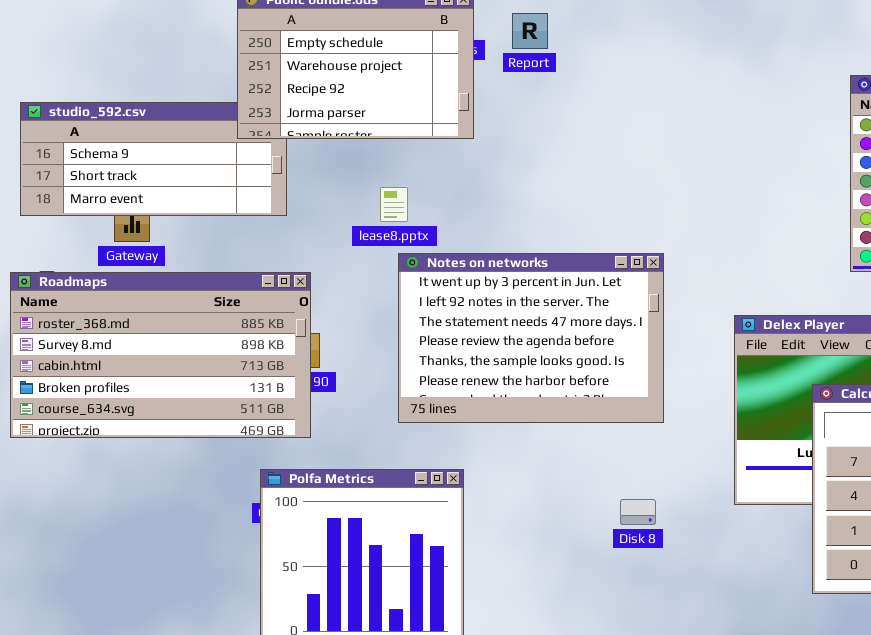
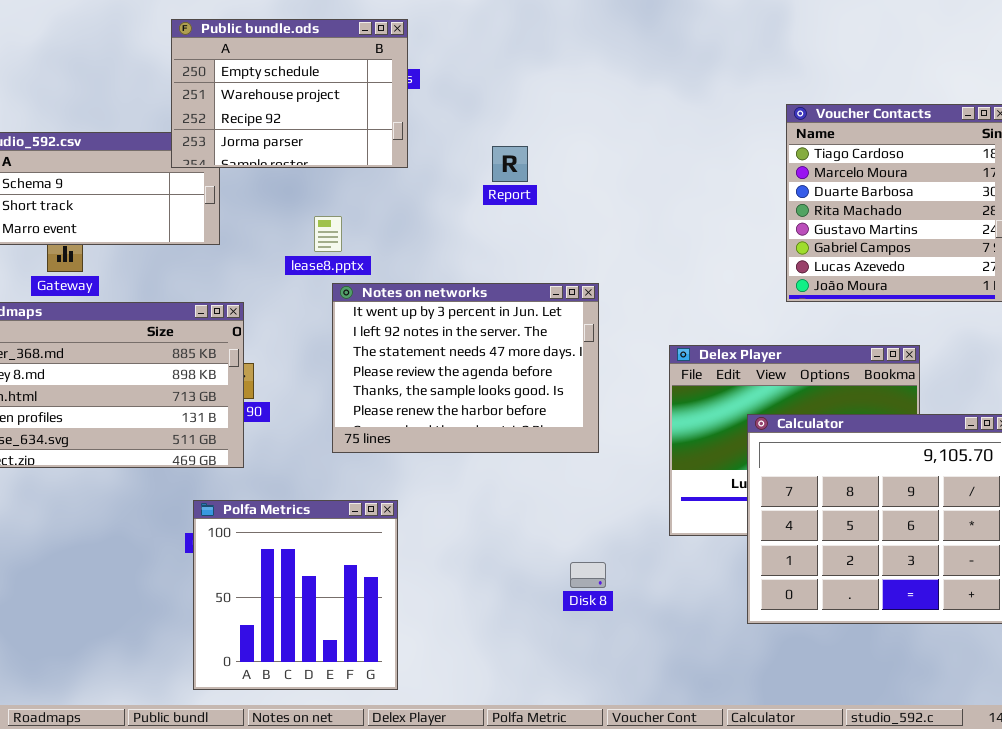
Report: [512,13,548,49] -> [492,146,528,182], moved
Disk 8: [620,499,656,525] -> [570,562,606,588], moved

